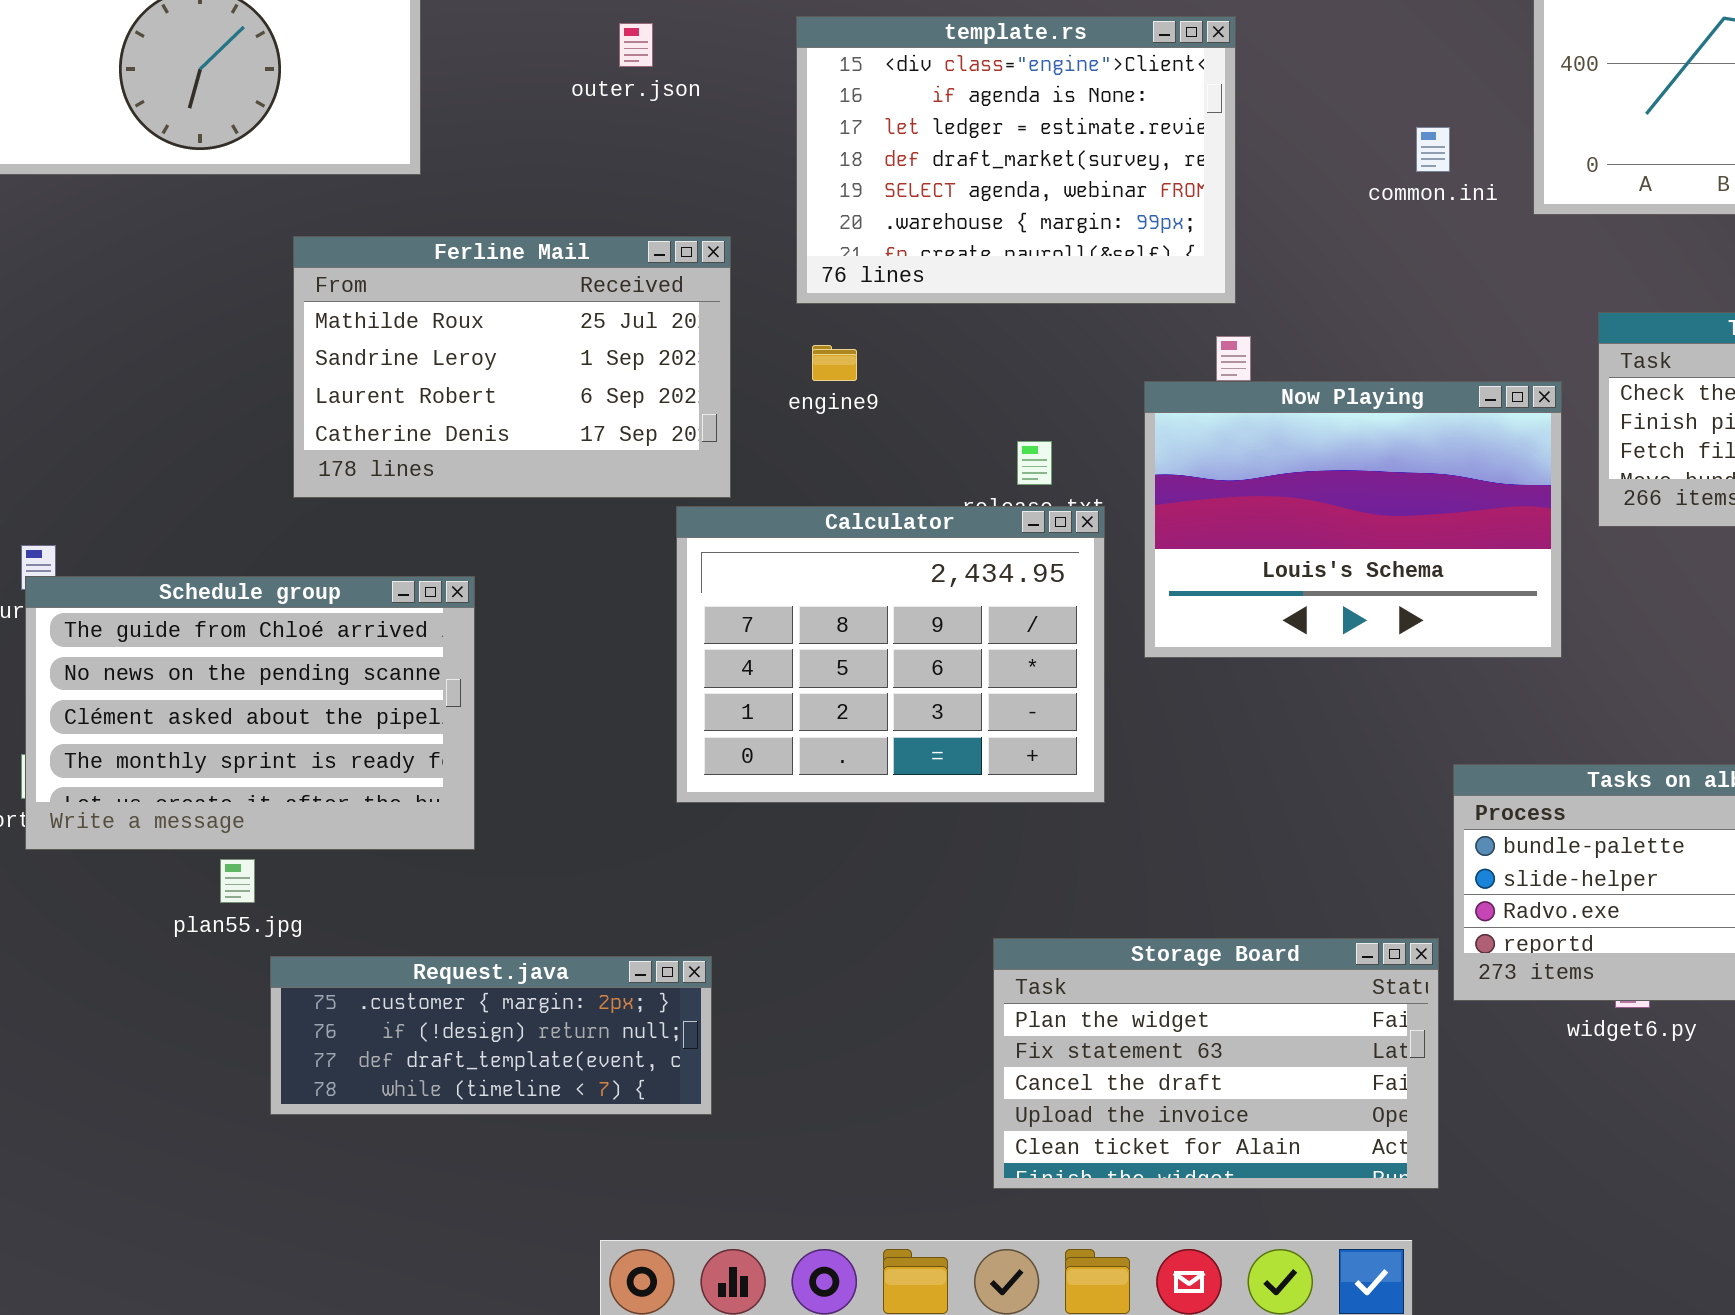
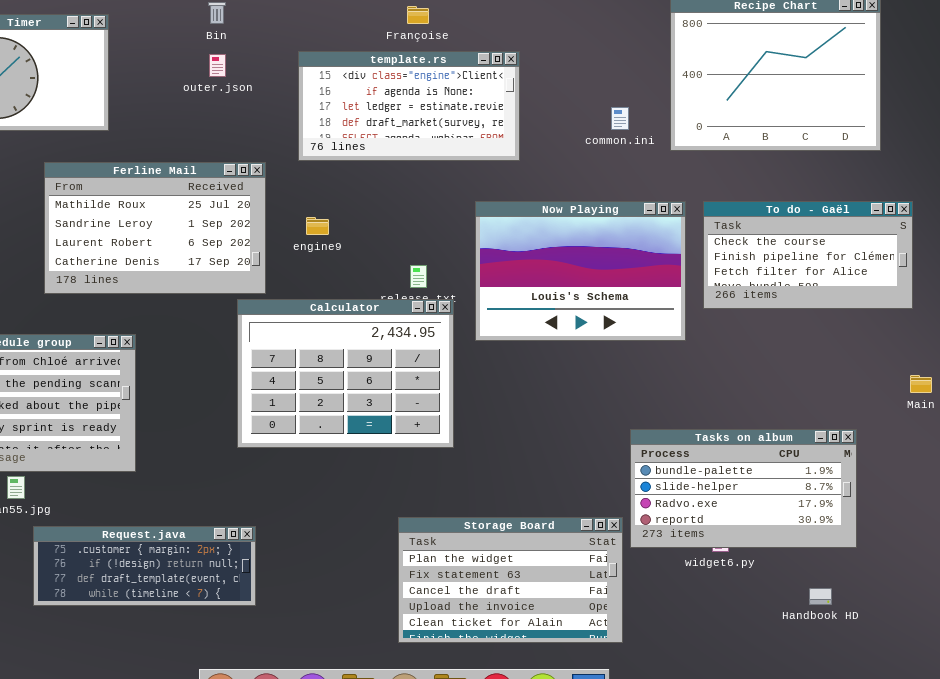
template.rs: [796,16,1236,304] -> [298,51,520,161], resized
Now Playing: [1144,381,1562,658] -> [475,201,686,341], moved

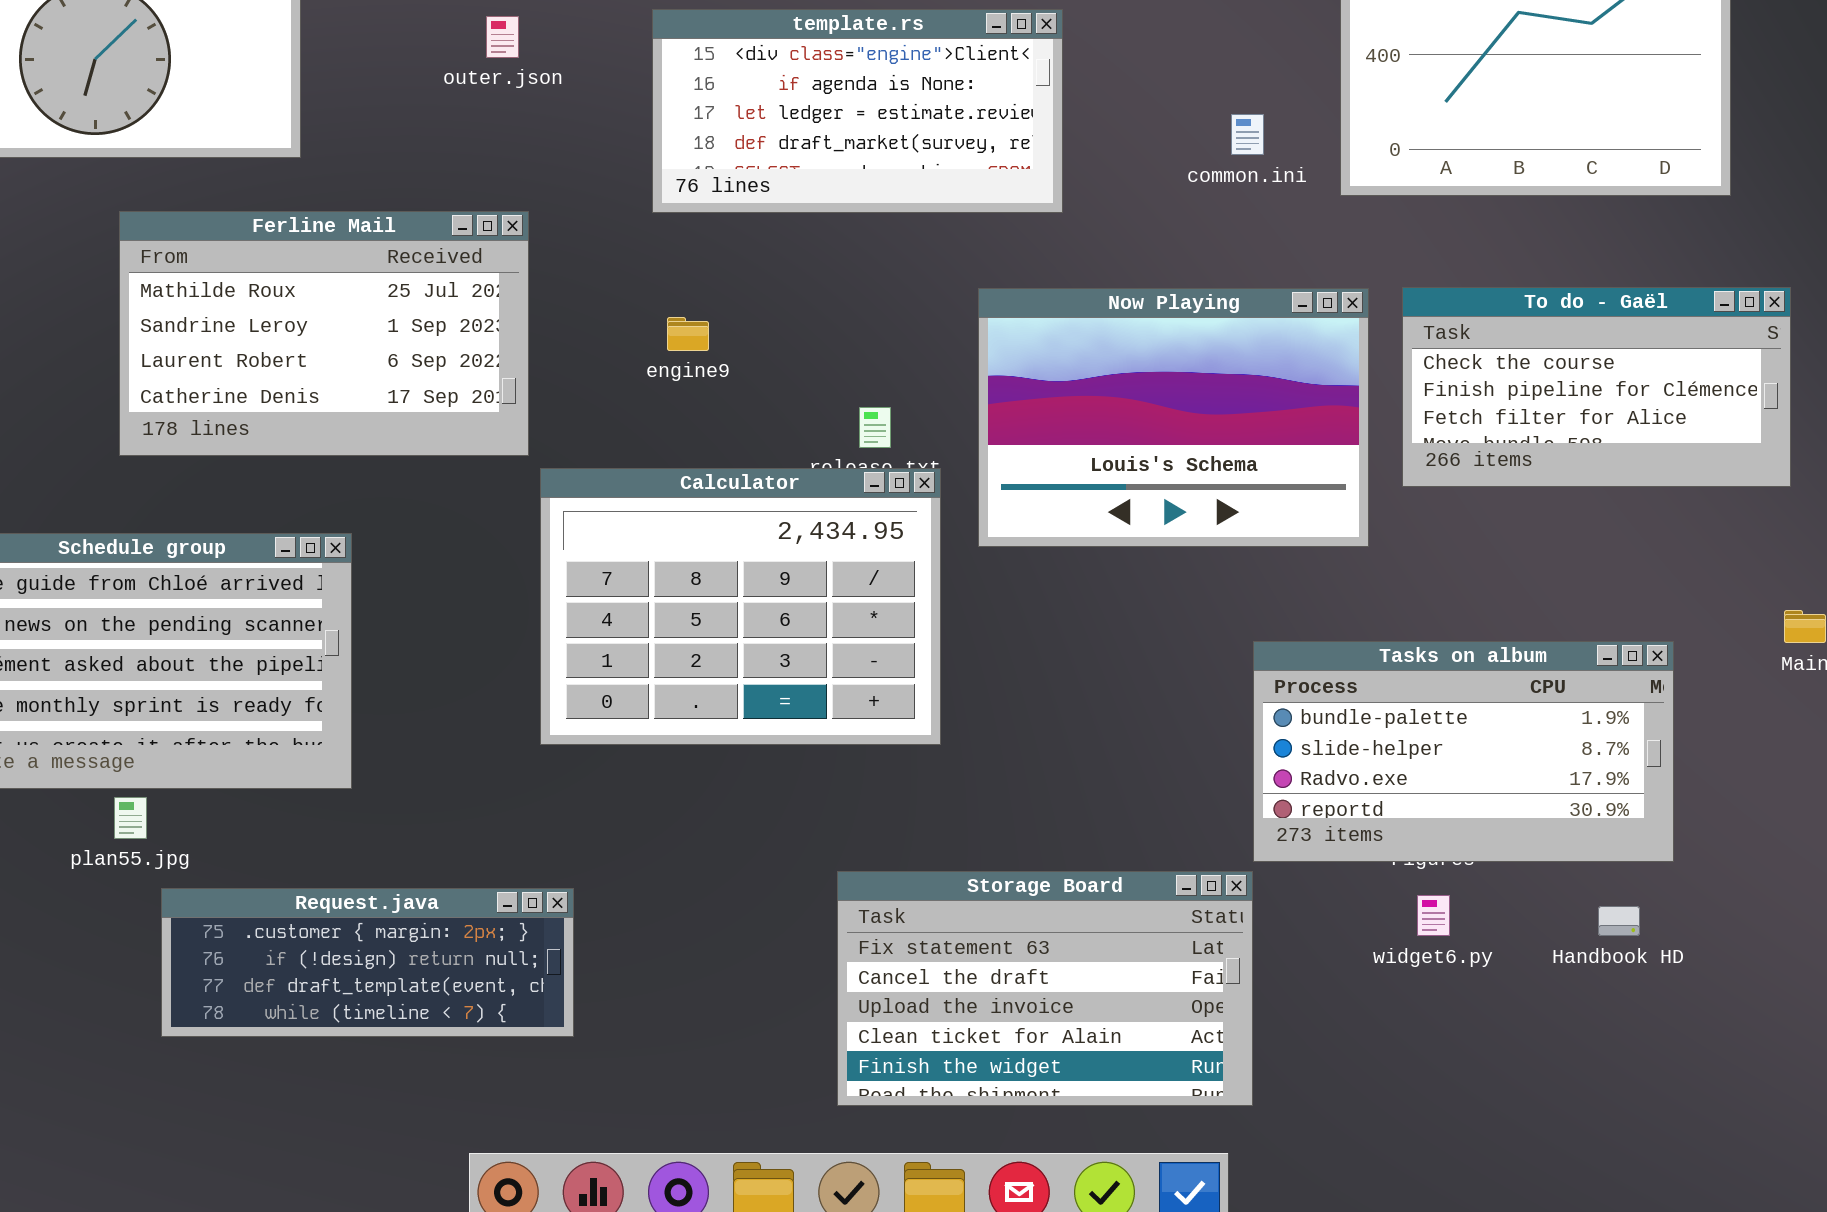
Ferline Mail: [44,162,266,294] -> [119,211,529,456], moved
Tasks on album: [630,429,857,548] -> [1253,641,1674,862], moved
Storage Board: [398,517,623,643] -> [837,871,1253,1106], scrolled down 1 row
Handbook HD: [809,588,832,605] -> [1598,906,1640,936], moved

